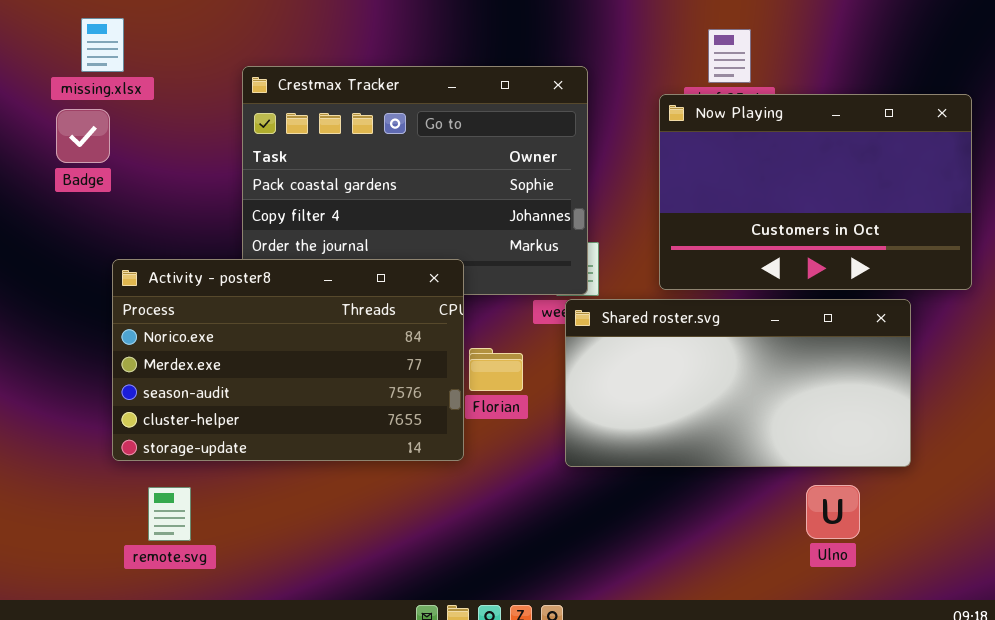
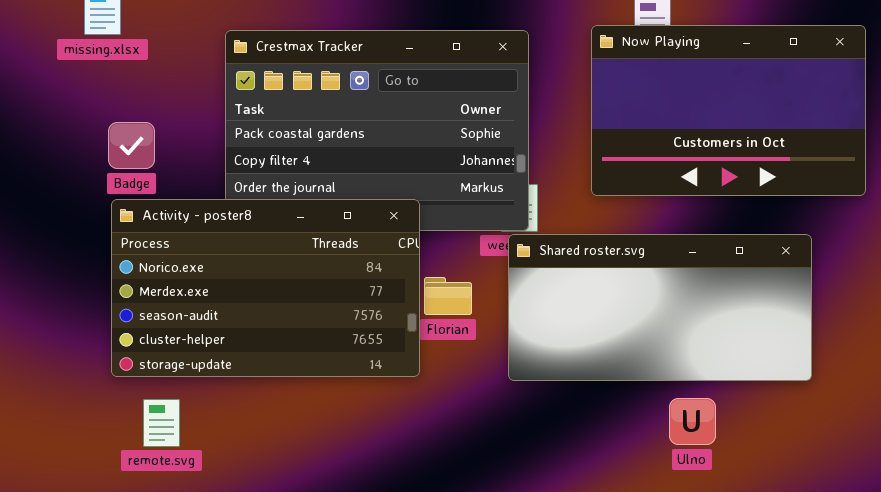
Now Playing: [659,94,972,290] -> [591,25,866,196], moved
Badge: [56,109,110,163] -> [108,122,155,169], moved
Ulno: [806,485,860,539] -> [669,398,716,445], moved

